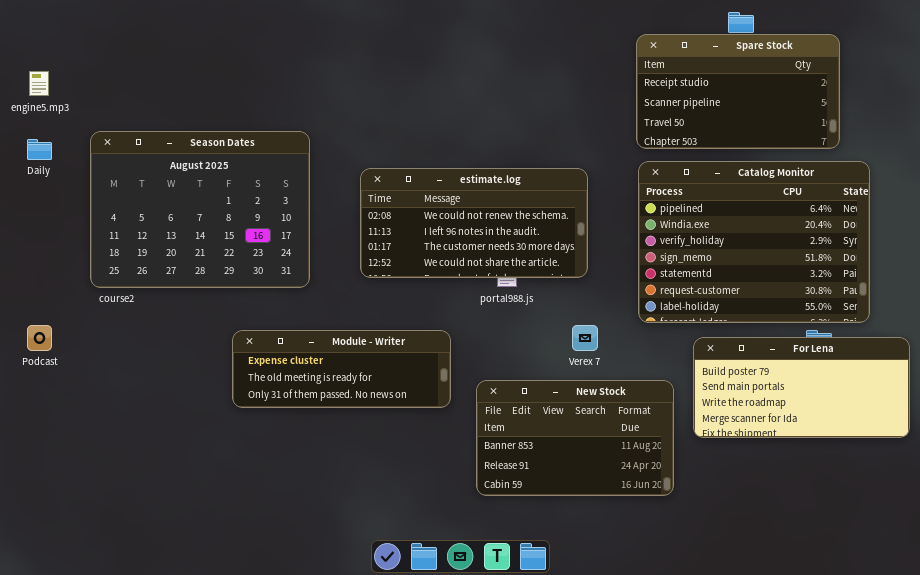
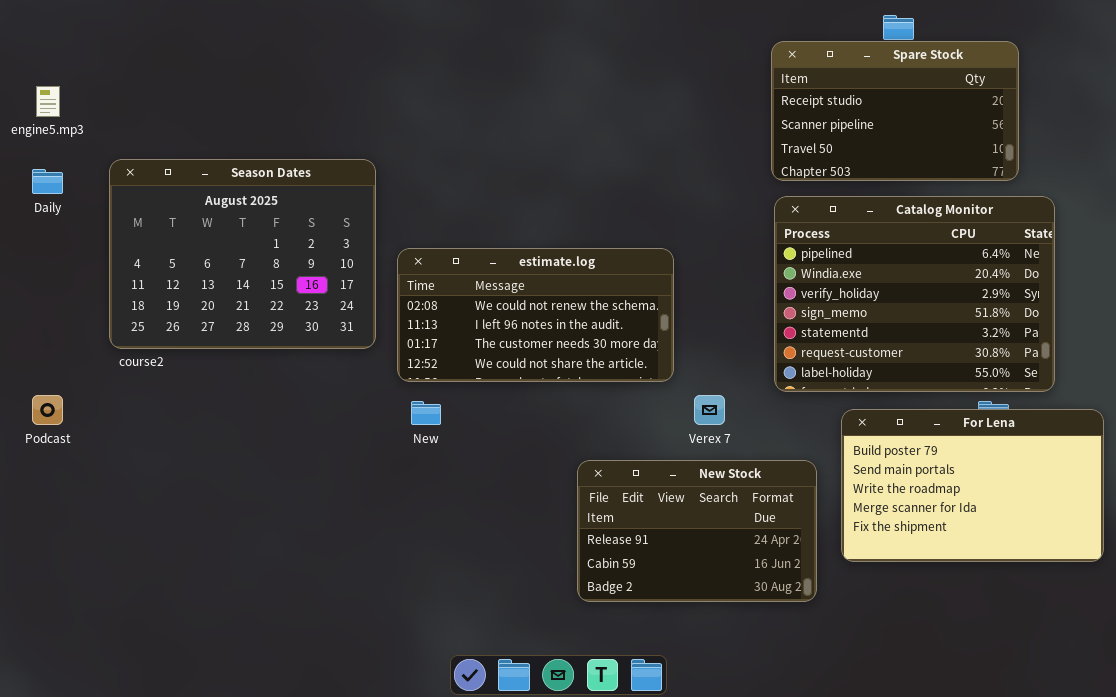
estimate.log: [360,168,588,278] -> [397,248,674,382], moved
Module - Writer: [232,330,451,408] -> none, closed
For Lena: [693,337,910,438] -> [841,409,1104,562], resized
New Stock: [476,380,674,496] -> [577,460,817,602], scrolled down 1 row

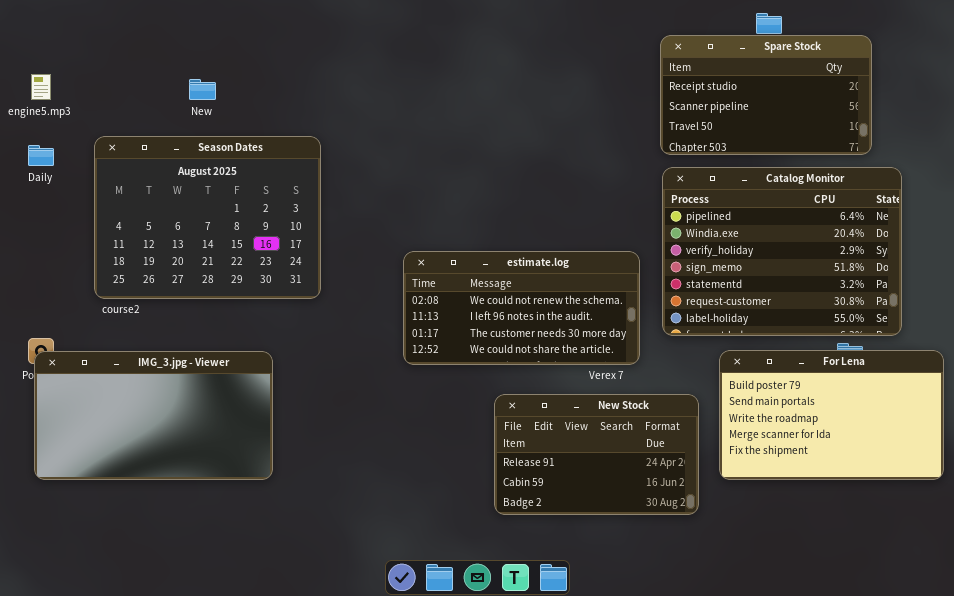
estimate.log: [397,248,674,382] -> [403,251,640,365], moved
New: [411,401,441,425] -> [189,79,216,100], moved
IMG_3.jpg - Viewer: none -> [34,351,273,480], opened

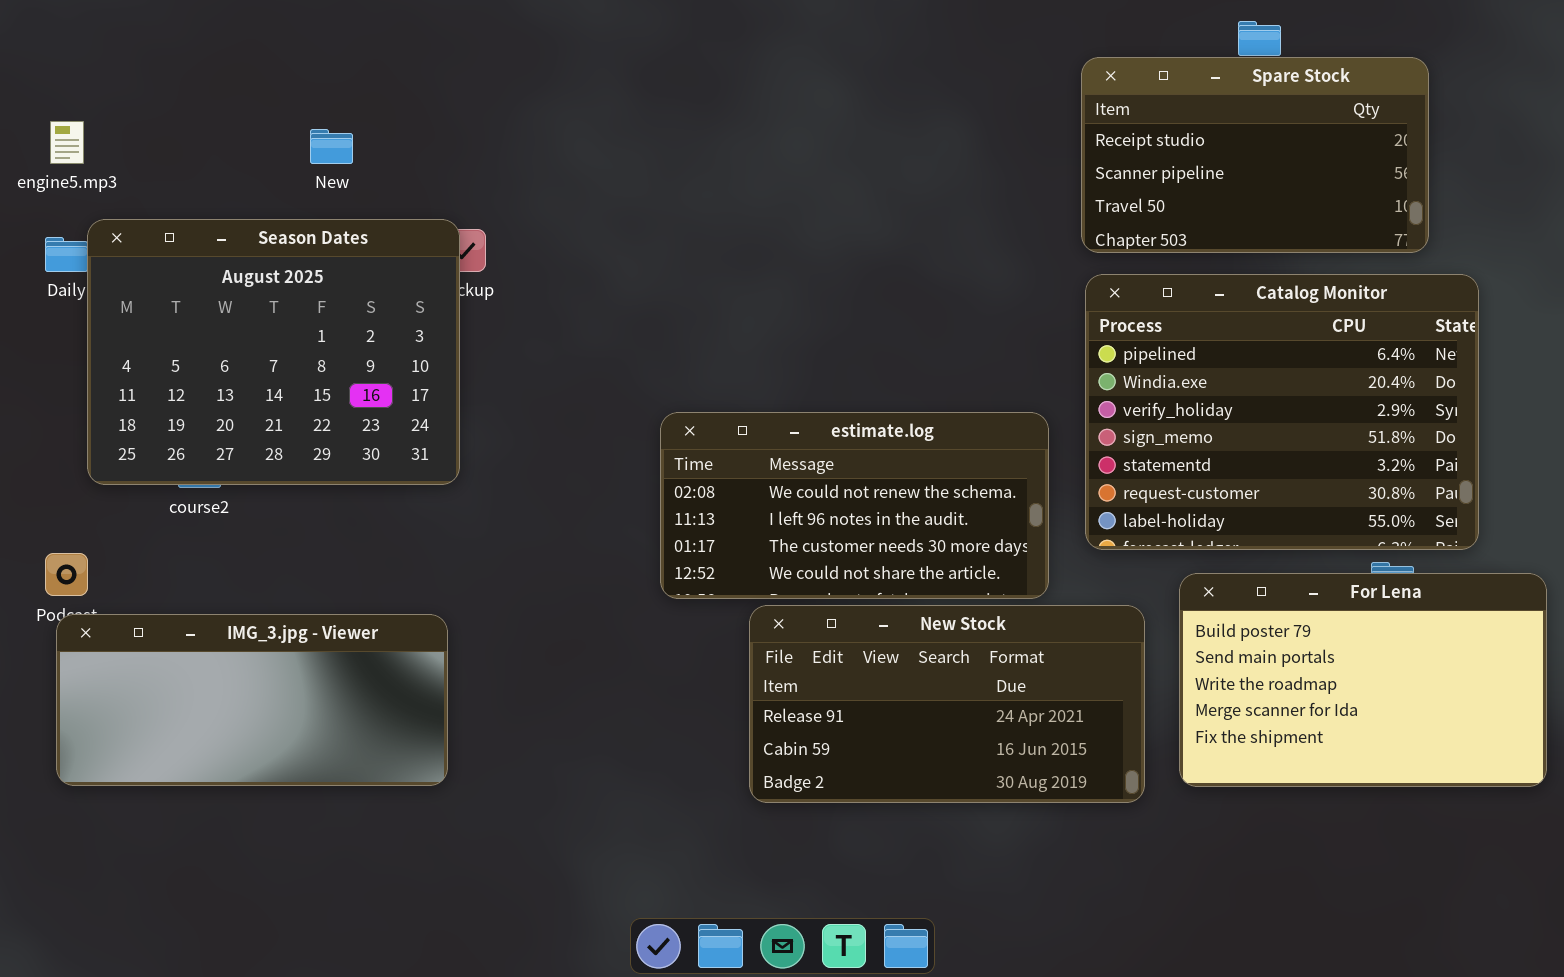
Season Dates: [94,136,321,299] -> [87,219,460,485], moved
IMG_3.jpg - Viewer: [34,351,273,480] -> [56,614,448,786], resized
New Stock: [494,394,699,515] -> [749,605,1145,803], moved, resized

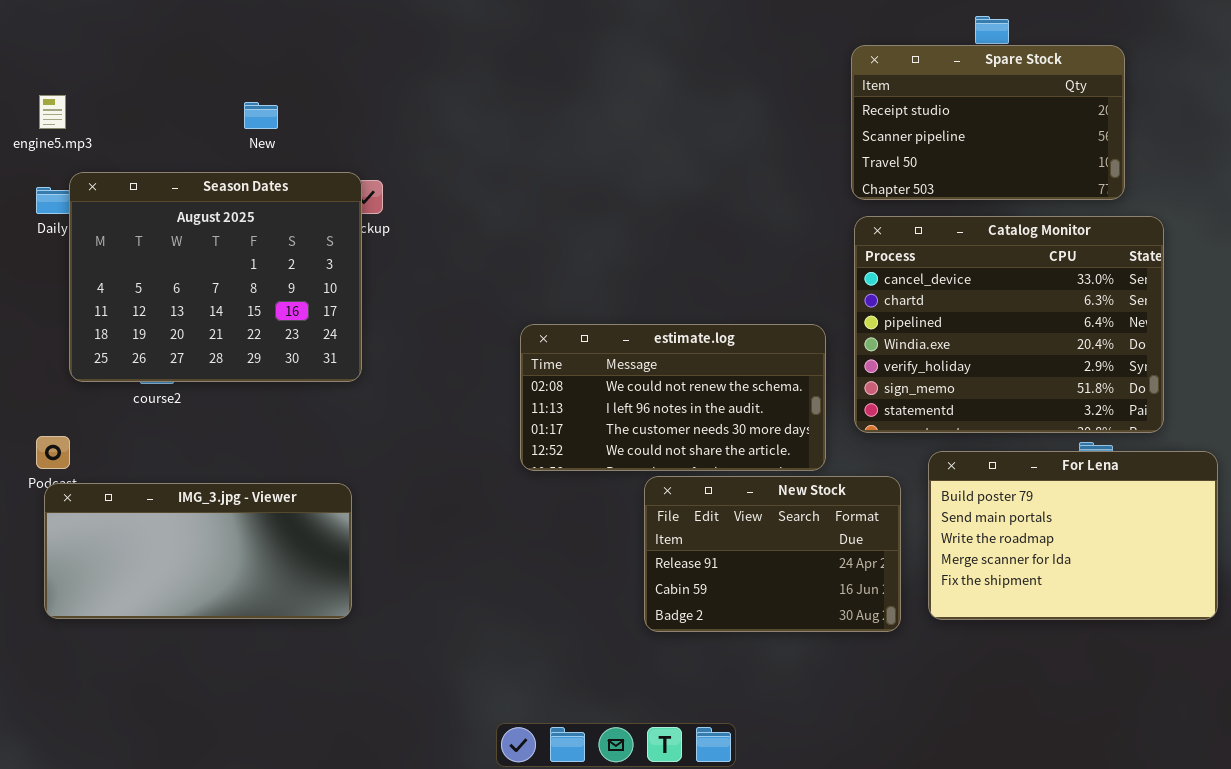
Catalog Monitor: [1085,274,1479,550] -> [854,216,1164,433], scrolled up 2 rows
New Stock: [749,605,1145,803] -> [644,476,901,632], resized

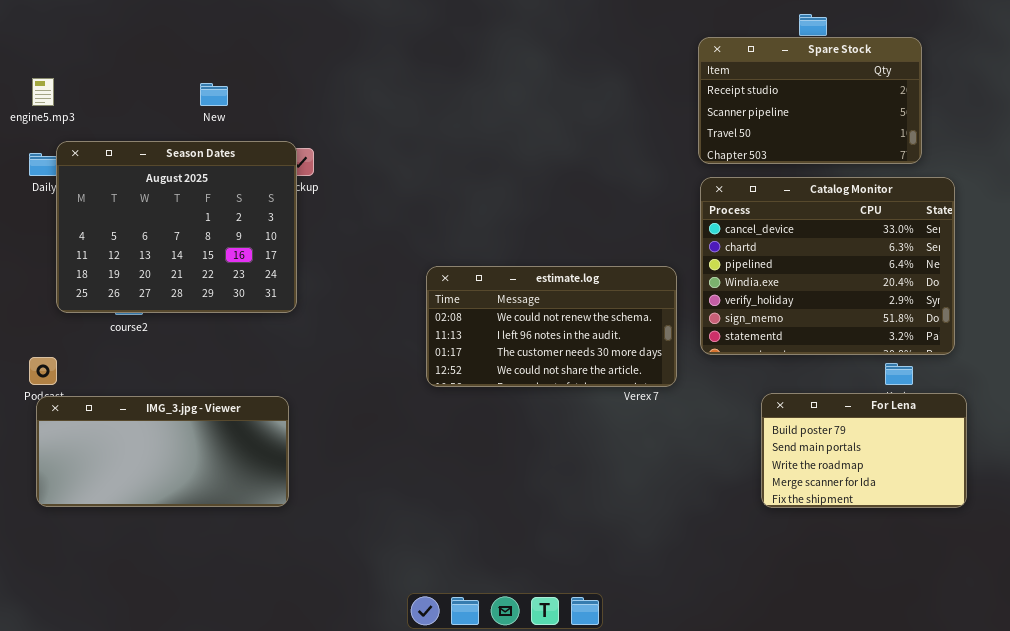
For Lena: [928,451,1218,620] -> [761,393,967,508], resized
New Stock: [644,476,901,632] -> none, closed

